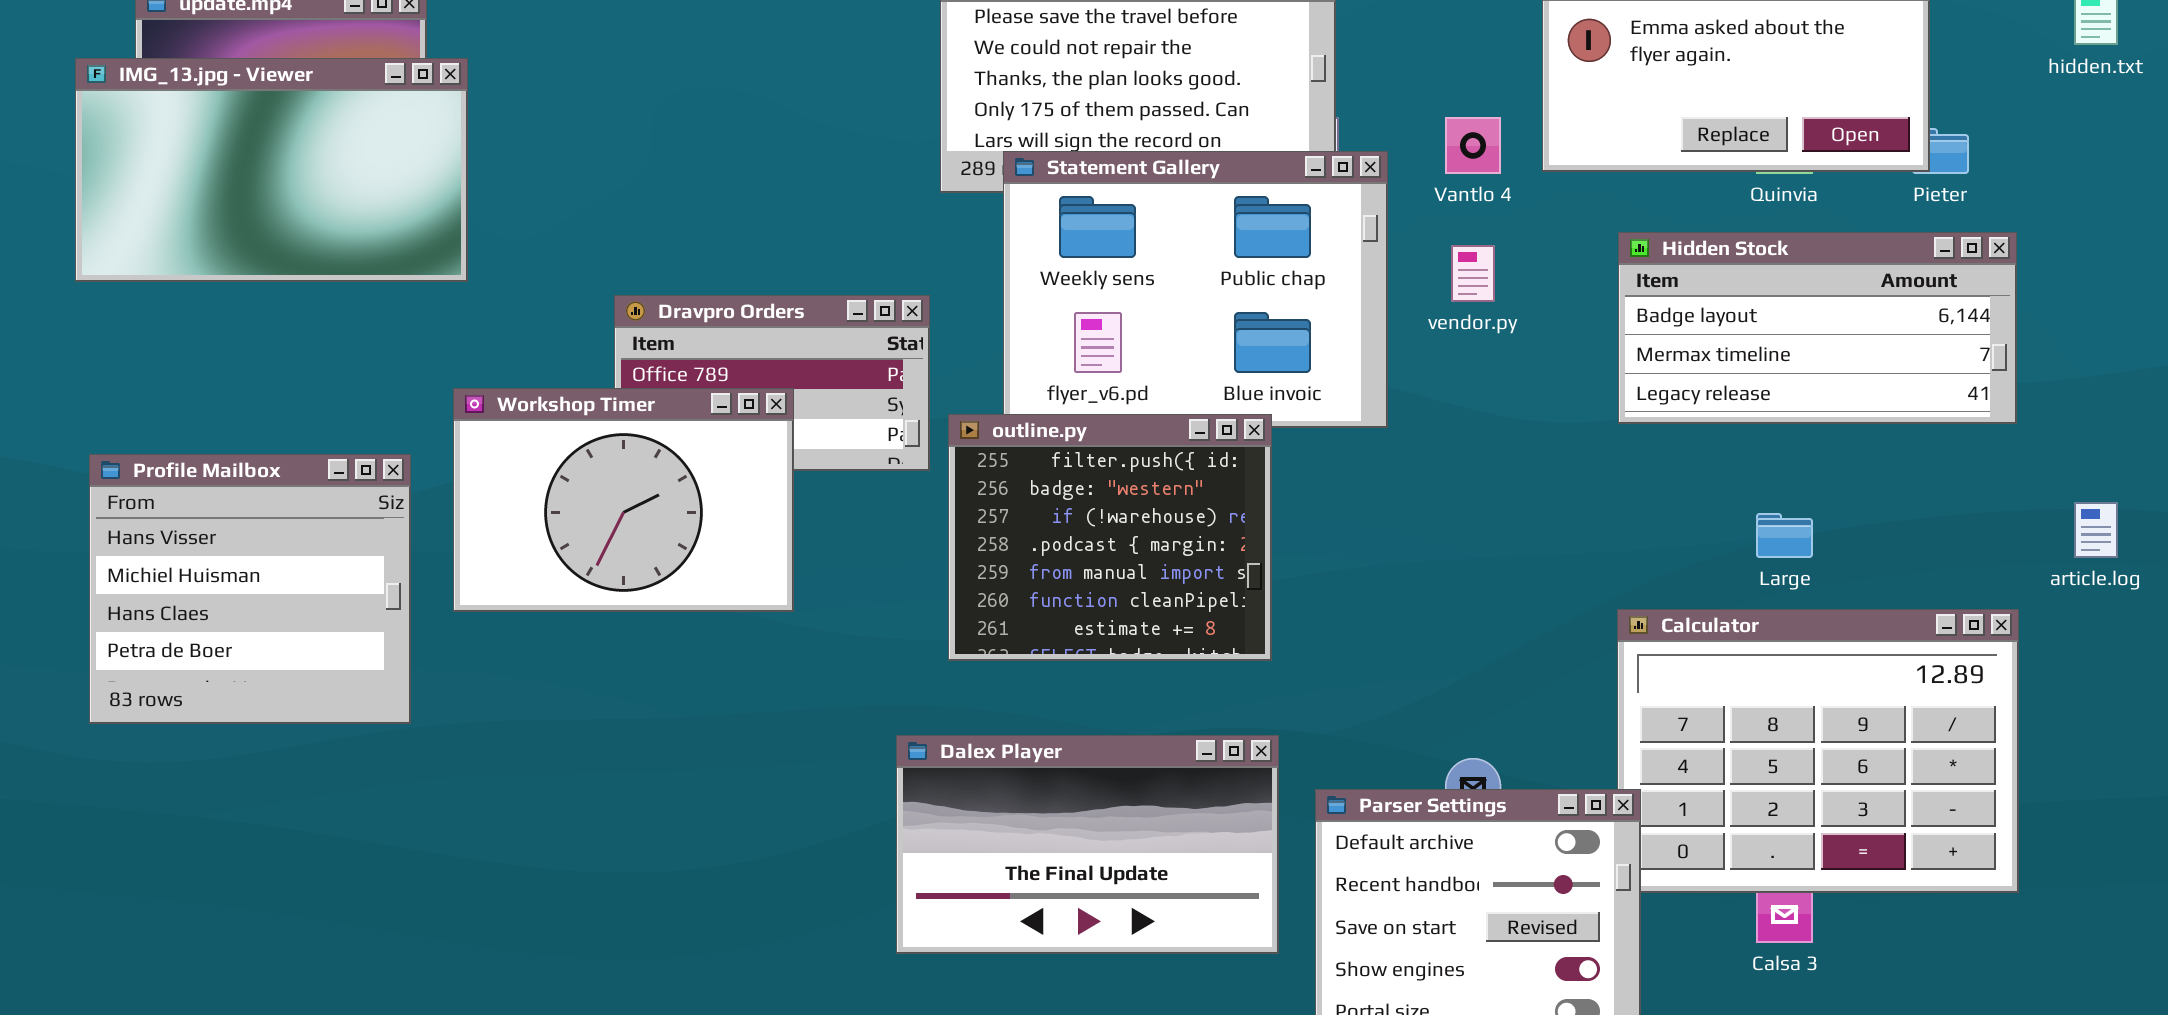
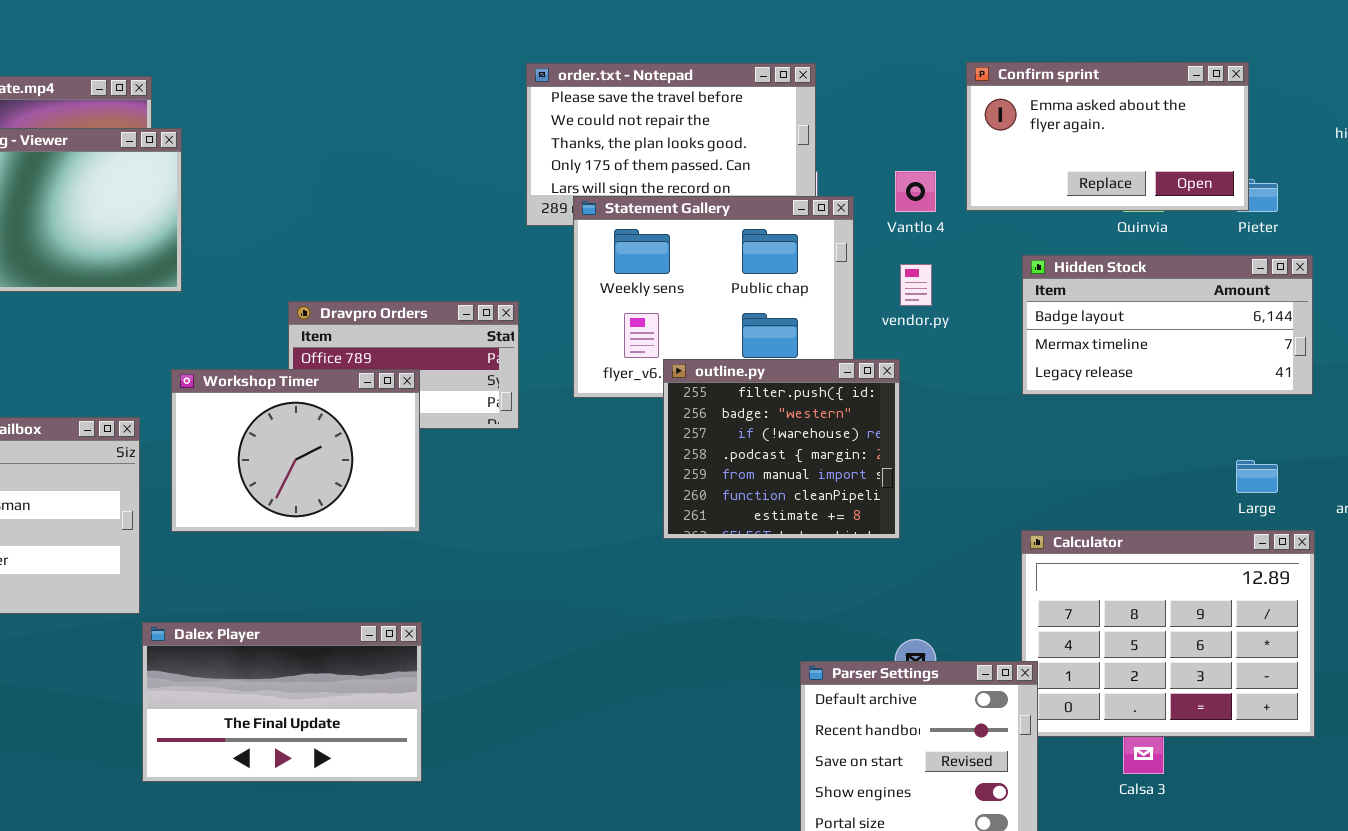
outline.py: [948,414,1272,661] -> [663,359,900,539], moved
Large: [1756,513,1813,558] -> [1236,460,1278,493], moved
Dalex Player: [896,735,1279,954] -> [142,622,422,782], moved

